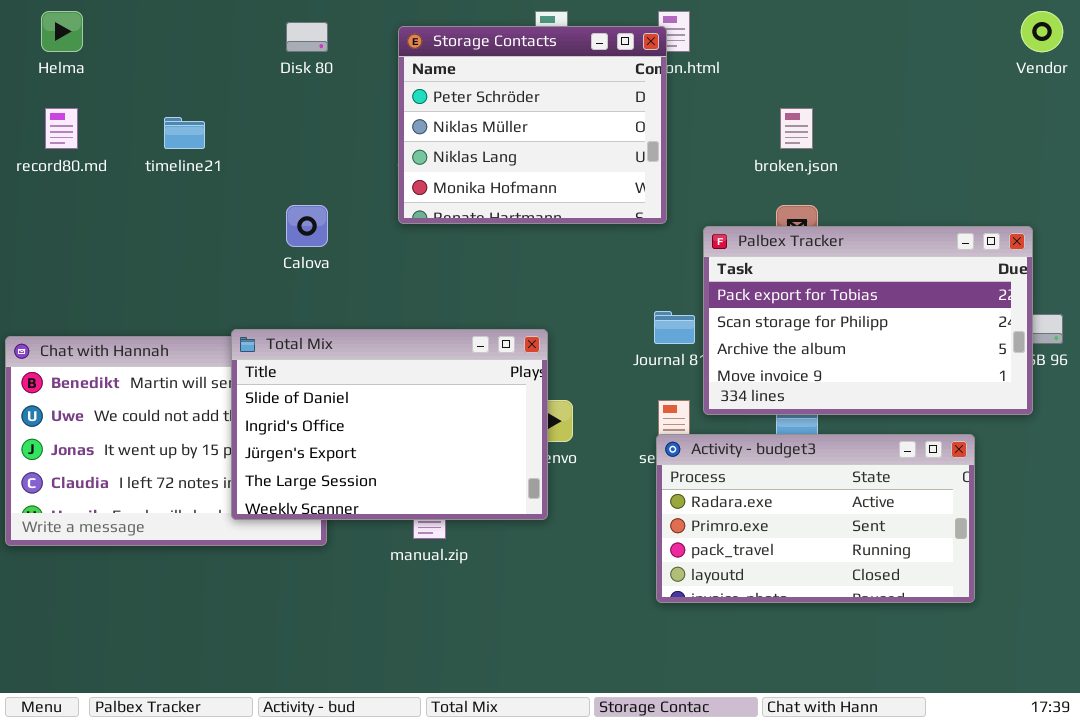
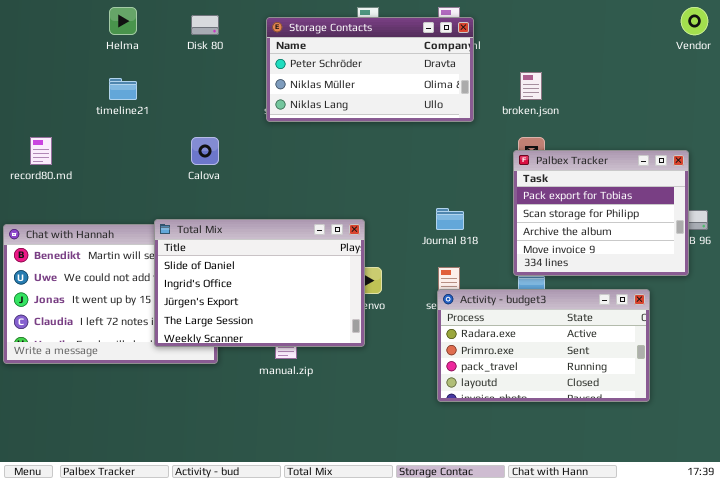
Helma: [41,11,83,52] -> [109,7,137,35], moved
Storage Contacts: [398,26,667,224] -> [266,17,474,122], resized
record80.md: [45,108,78,149] -> [30,137,52,165], moved
Palbex Tracker: [703,226,1033,415] -> [513,150,689,276], resized

